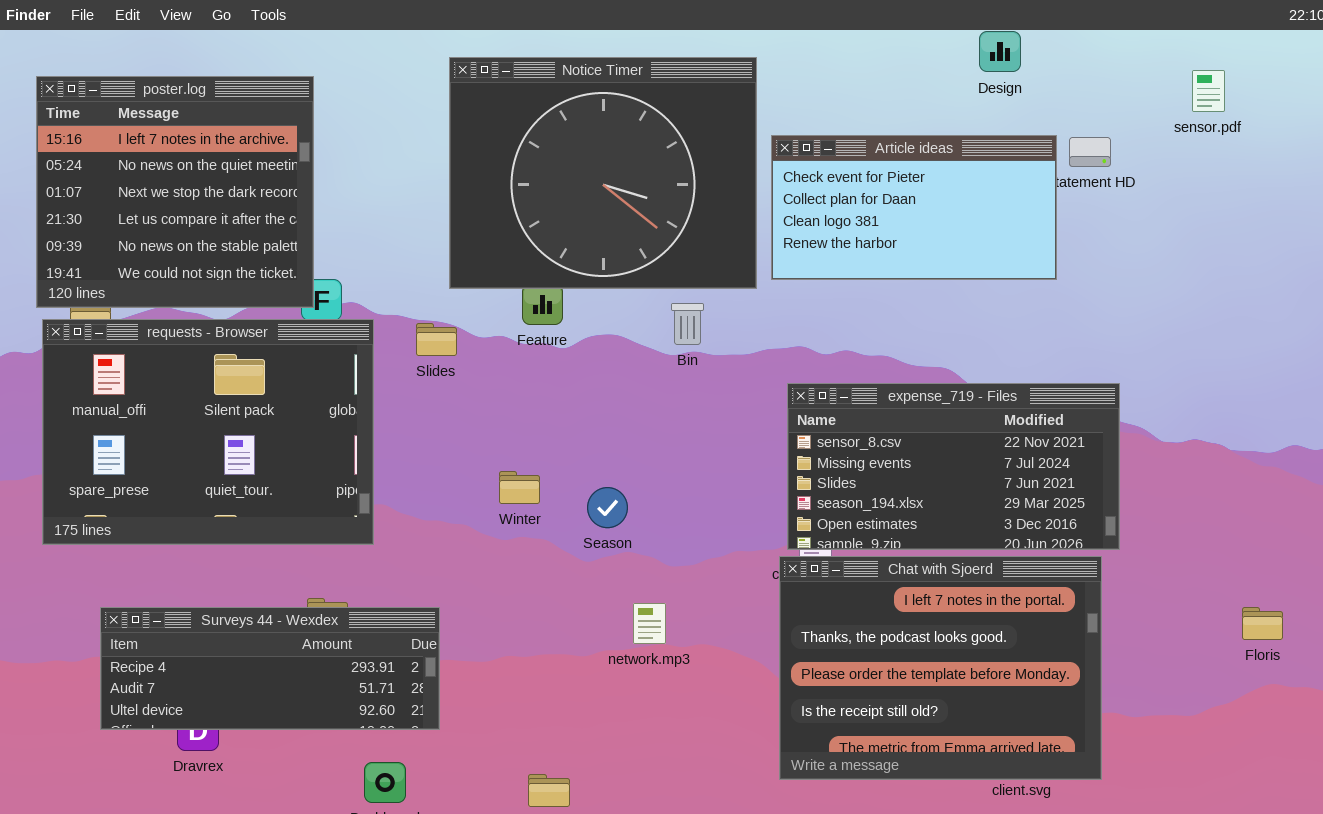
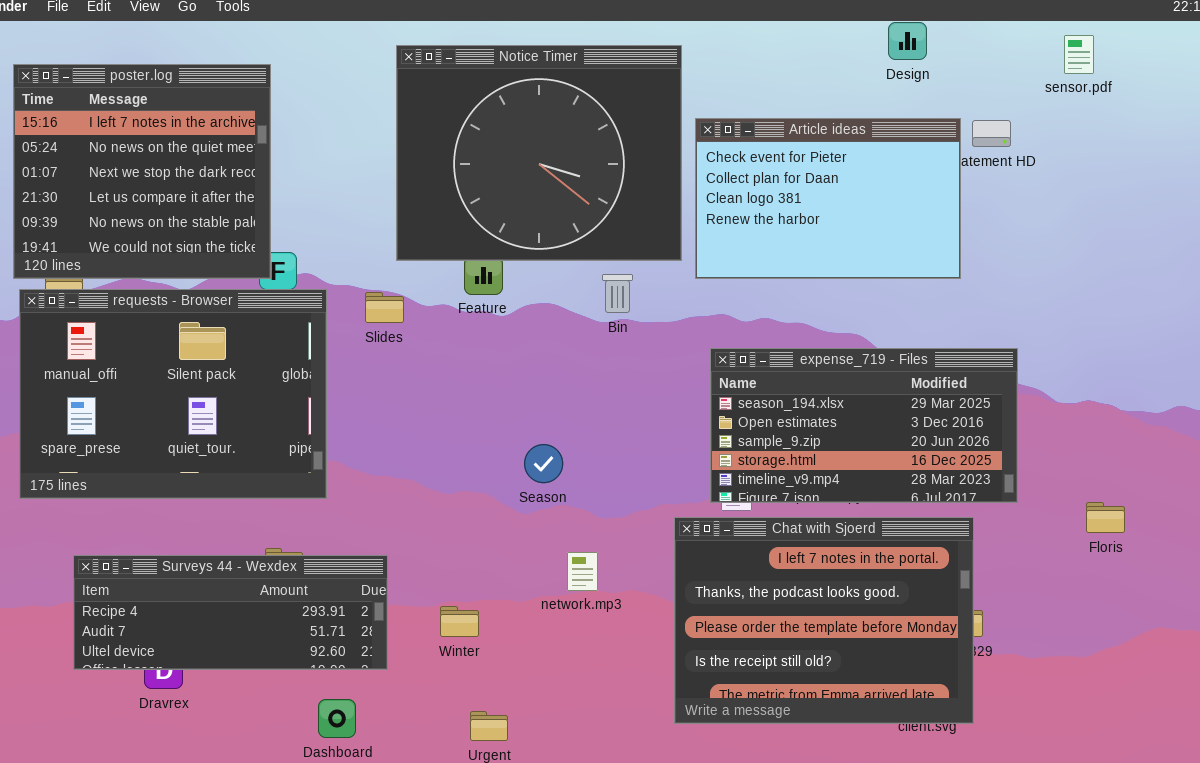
sensor.pdf: [1192,70,1225,112] -> [1064,35,1094,74], moved
Article ideas: [771,135,1057,280] -> [695,118,961,279], resized
expense_719 - Files: [787,383,1120,550] -> [710,348,1018,503], scrolled down 3 rows
Winter: [499,471,540,504] -> [440,606,479,637], moved
Chat with Sjoerd: [779,556,1102,780] -> [674,517,974,724], moved
Floris: [1242,607,1283,640] -> [1086,502,1125,533], moved

